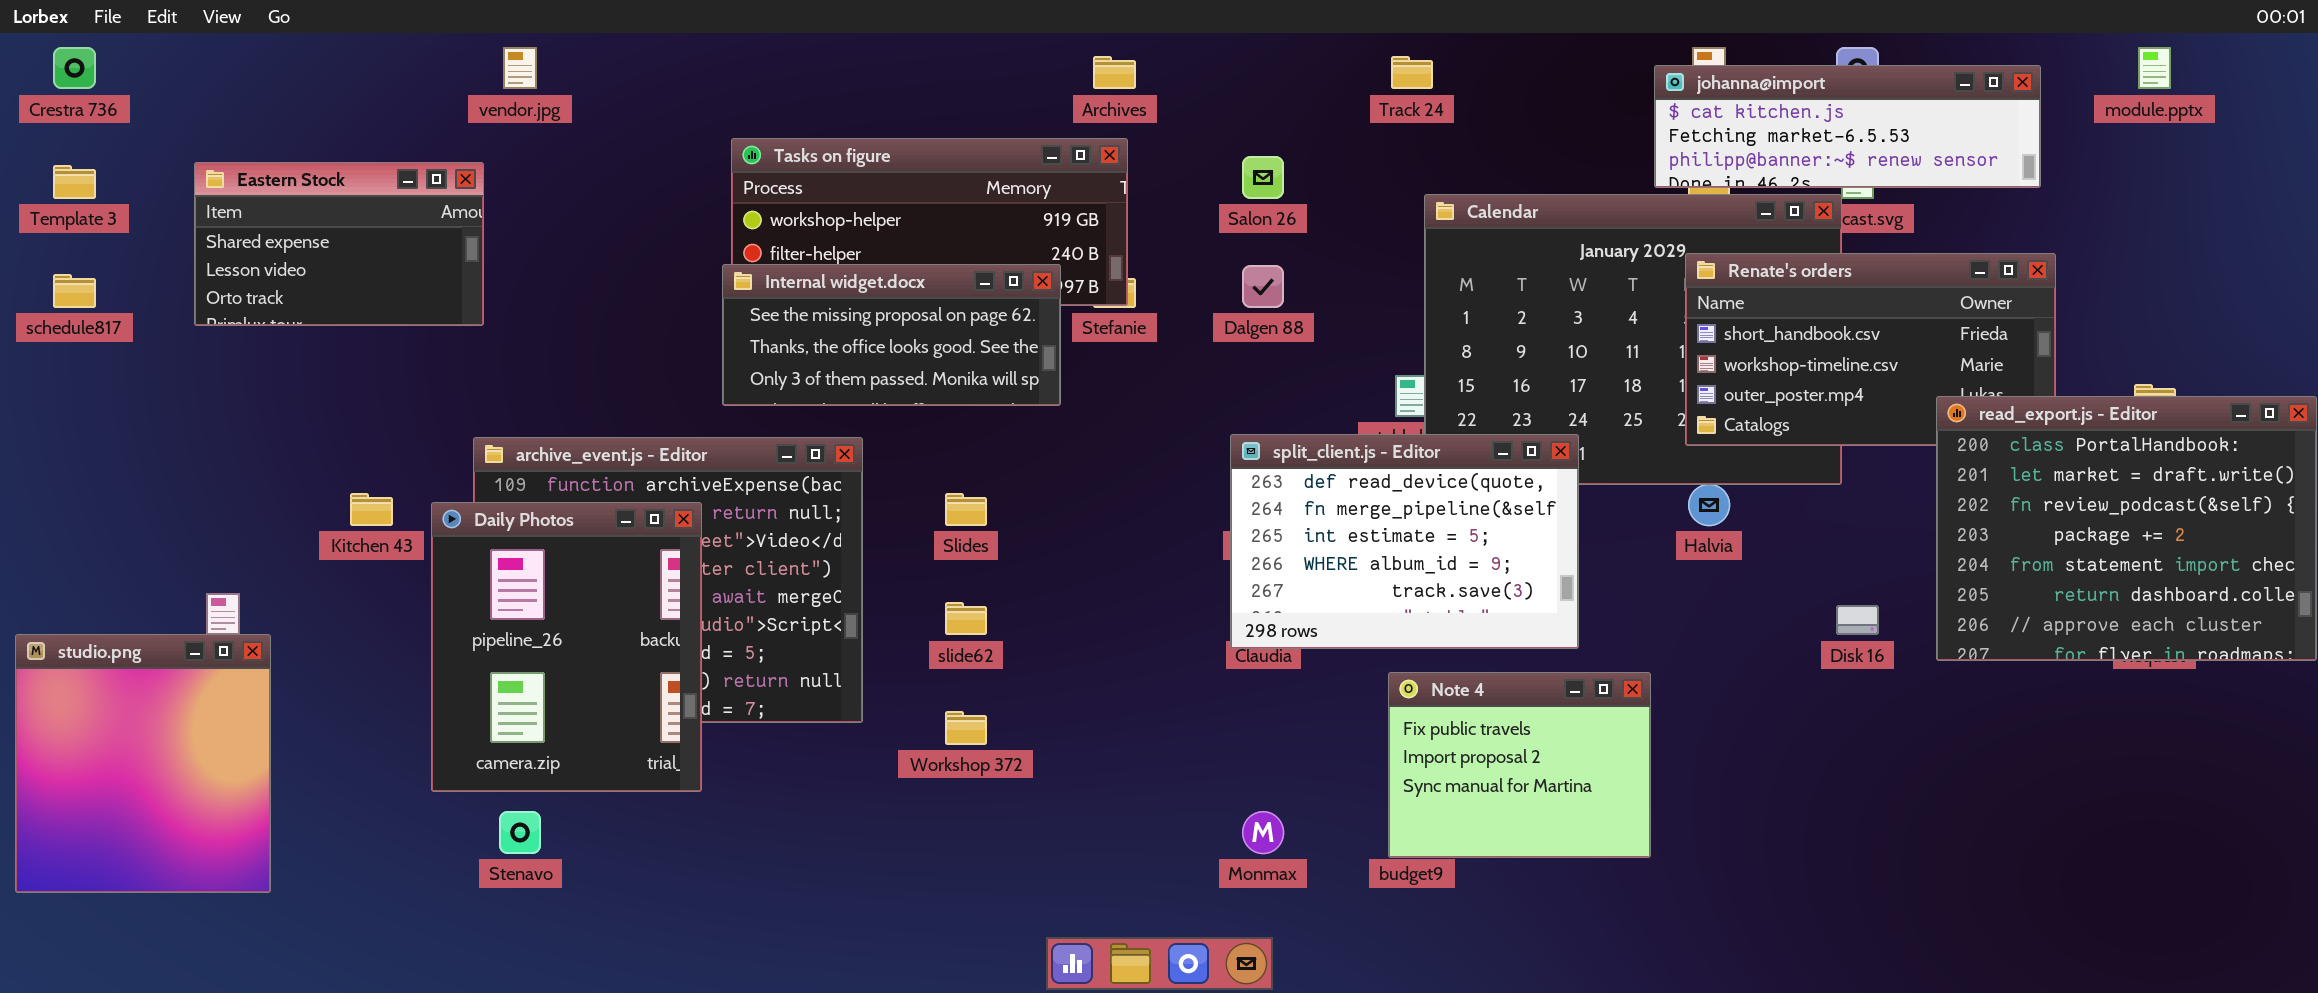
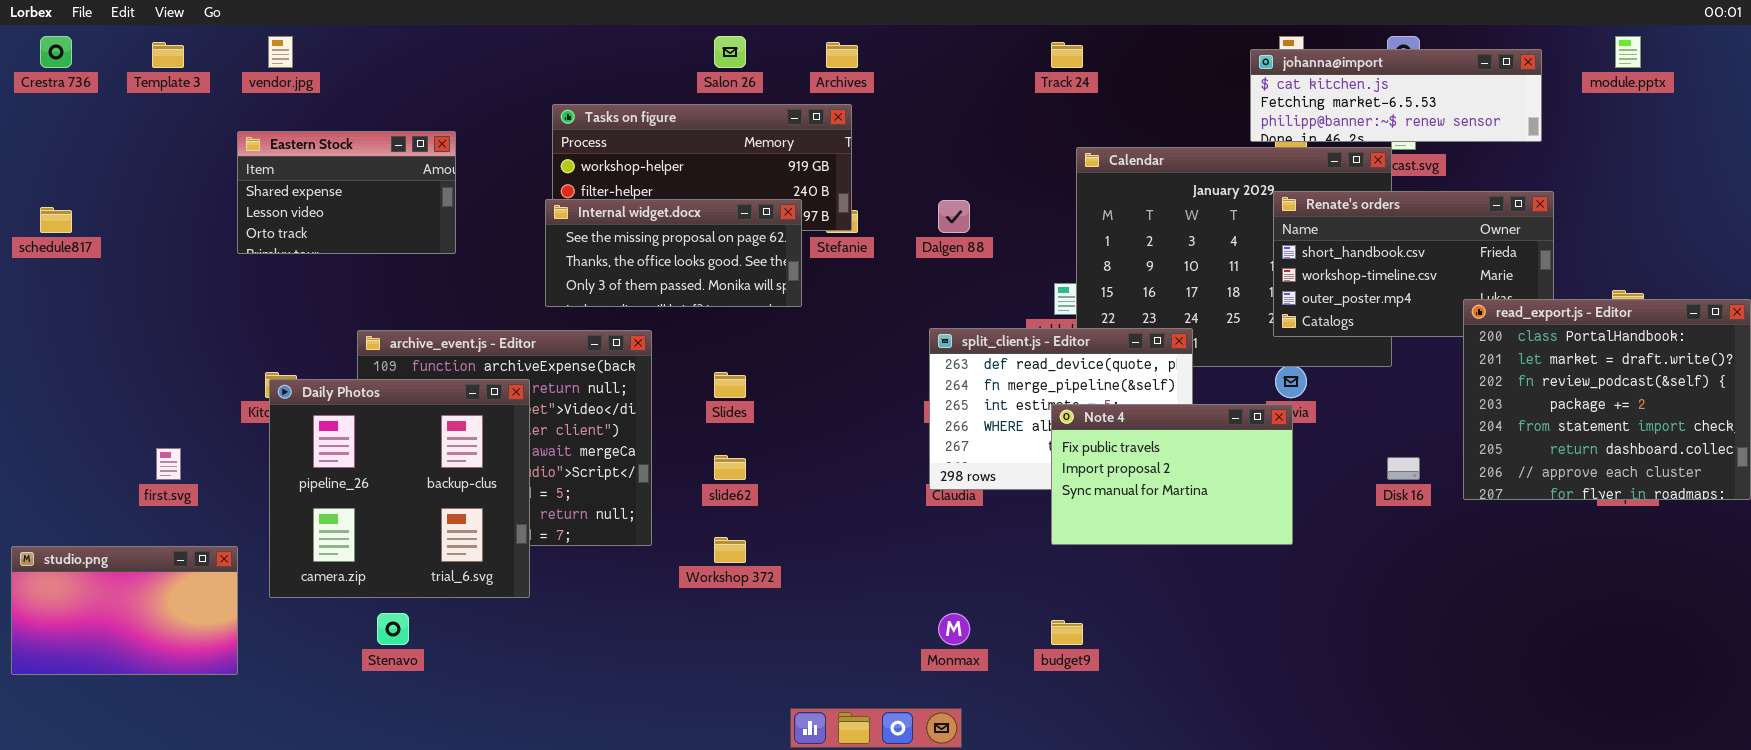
vendor.jpg: [503,47,537,89] -> [268,36,293,68], moved
Salon 26: [1242,156,1284,199] -> [714,36,746,68], moved
Eastern Stock: [194,162,484,326] -> [237,131,456,254], moved
Template 3: [53,165,96,199] -> [152,42,184,68], moved
Daily Photos: [431,502,702,792] -> [269,379,530,598], resized
studio.png: [15,634,271,893] -> [11,546,238,675], resized
Note 4: [1388,672,1651,858] -> [1051,404,1293,545], moved, resized

